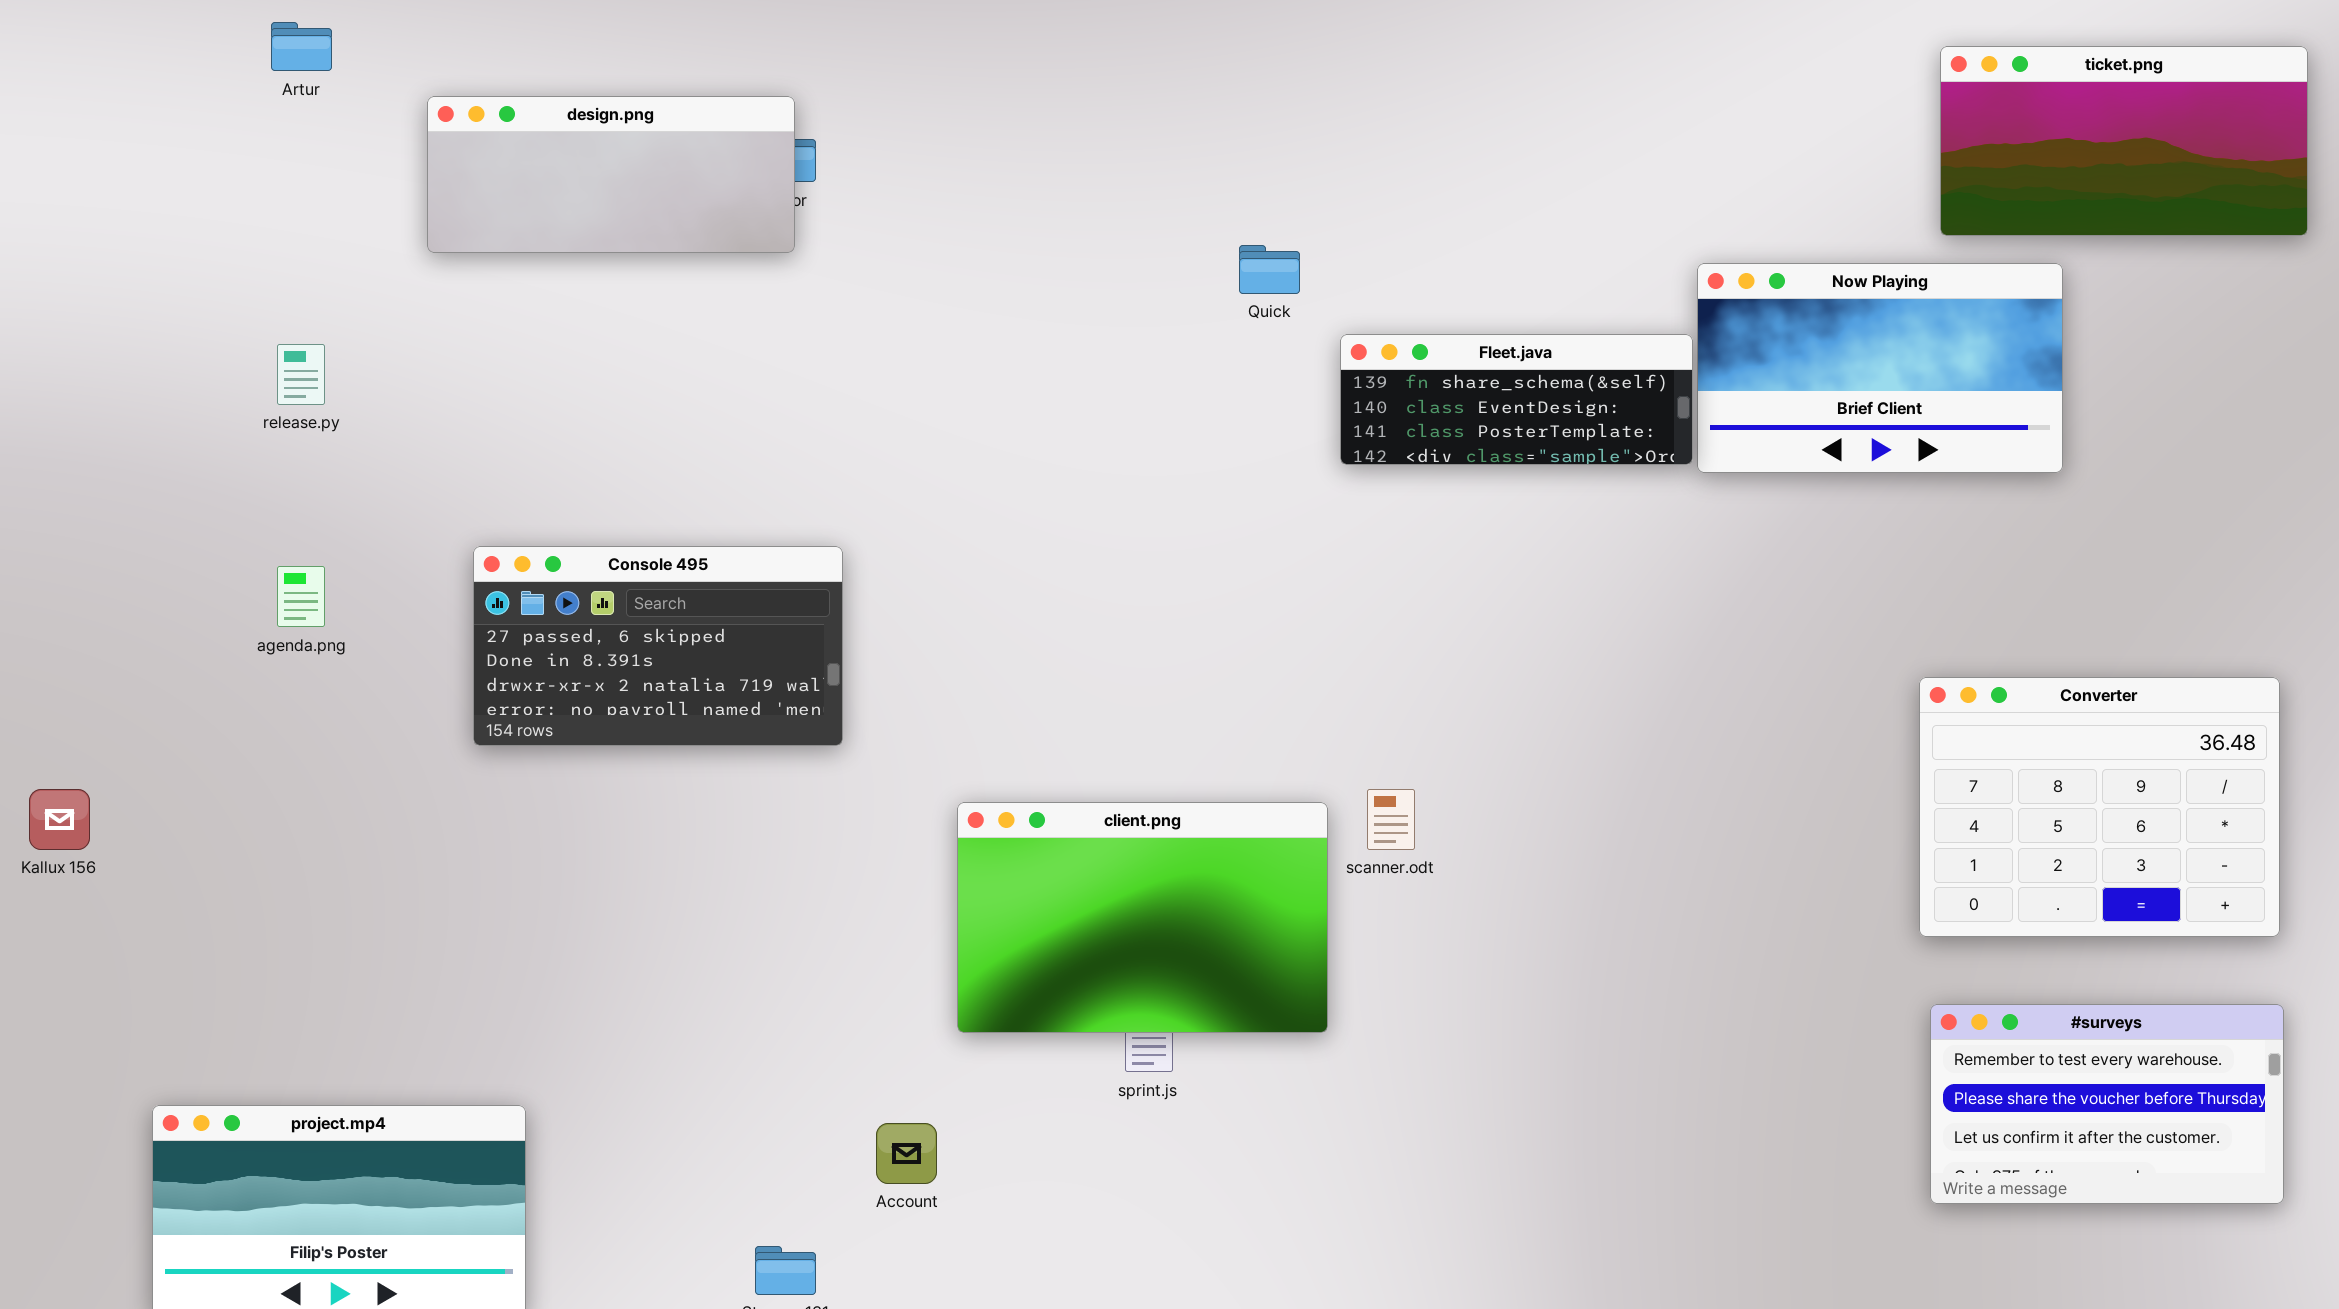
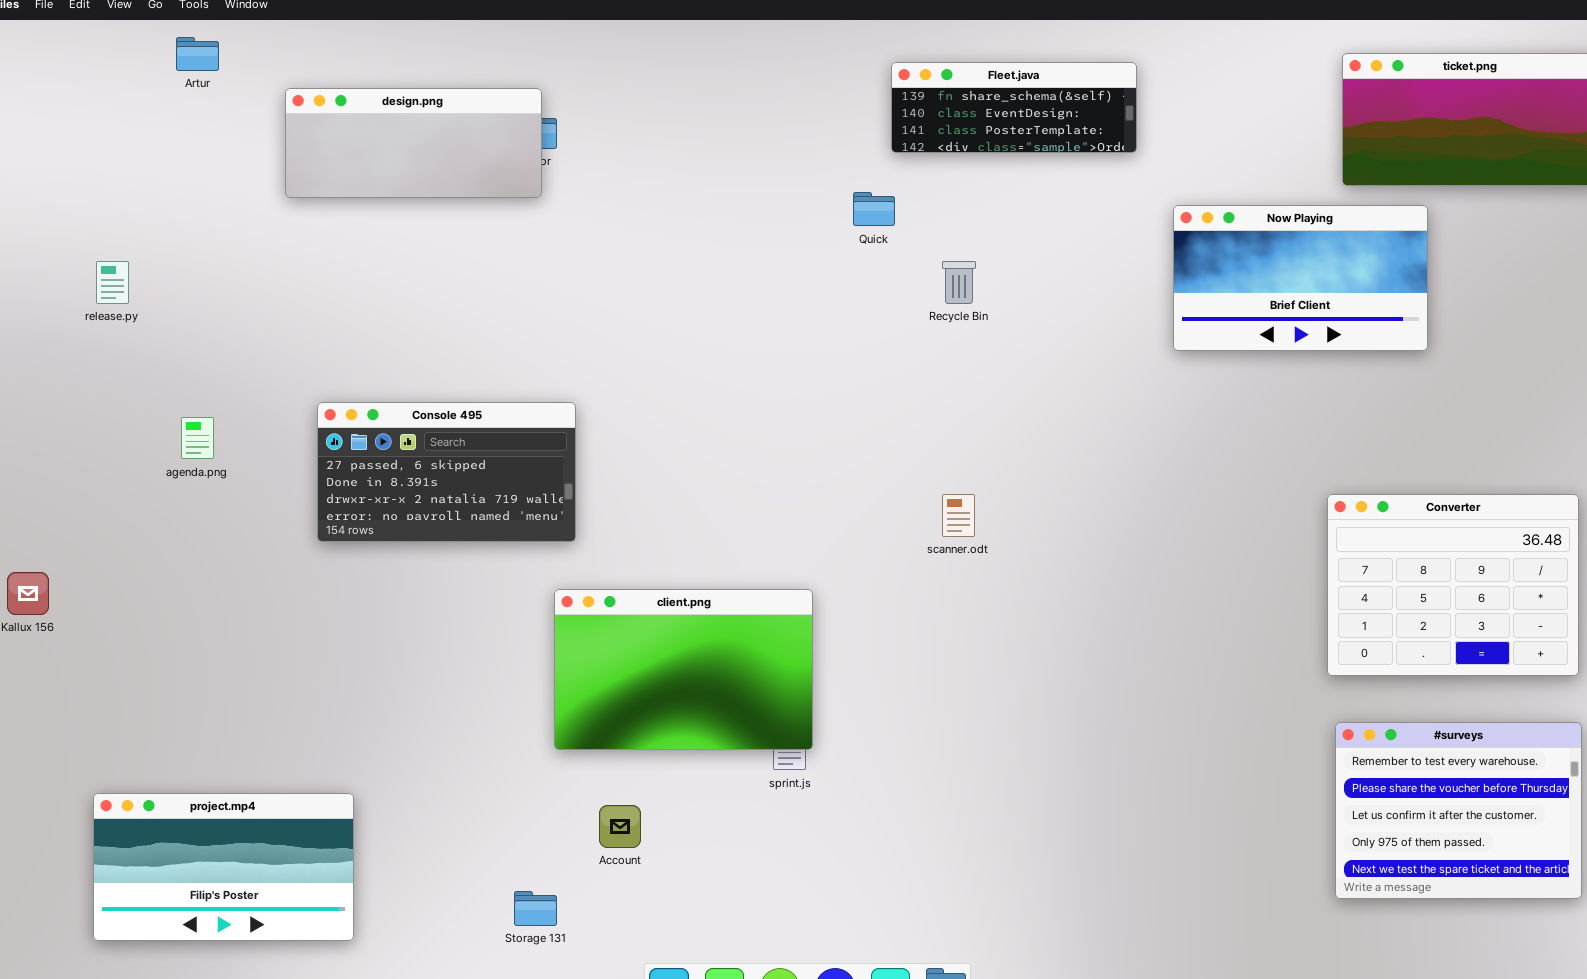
Fleet.java: [1340,334,1693,465] -> [891,62,1137,153], moved
release.py: [277,344,325,405] -> [96,261,129,304], moved
scanner.odt: [1367,789,1415,850] -> [942,494,975,537], moved
client.png: [957,802,1328,1033] -> [554,589,813,750], moved
#surveys: [1930,1004,2284,1204] -> [1335,722,1582,899], resized

